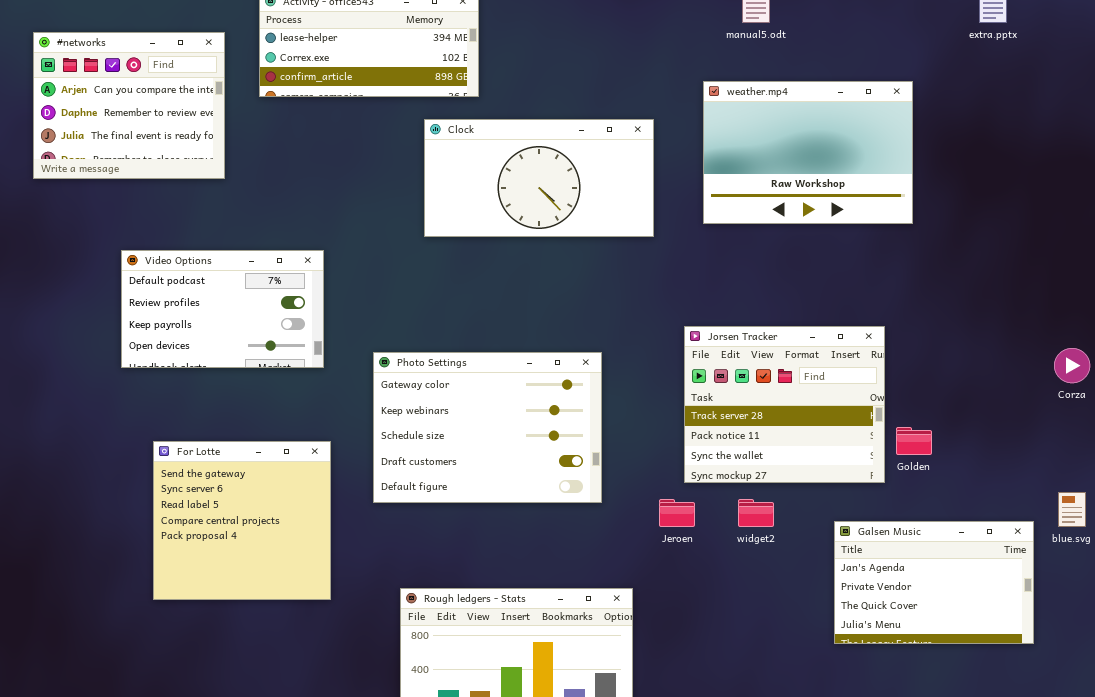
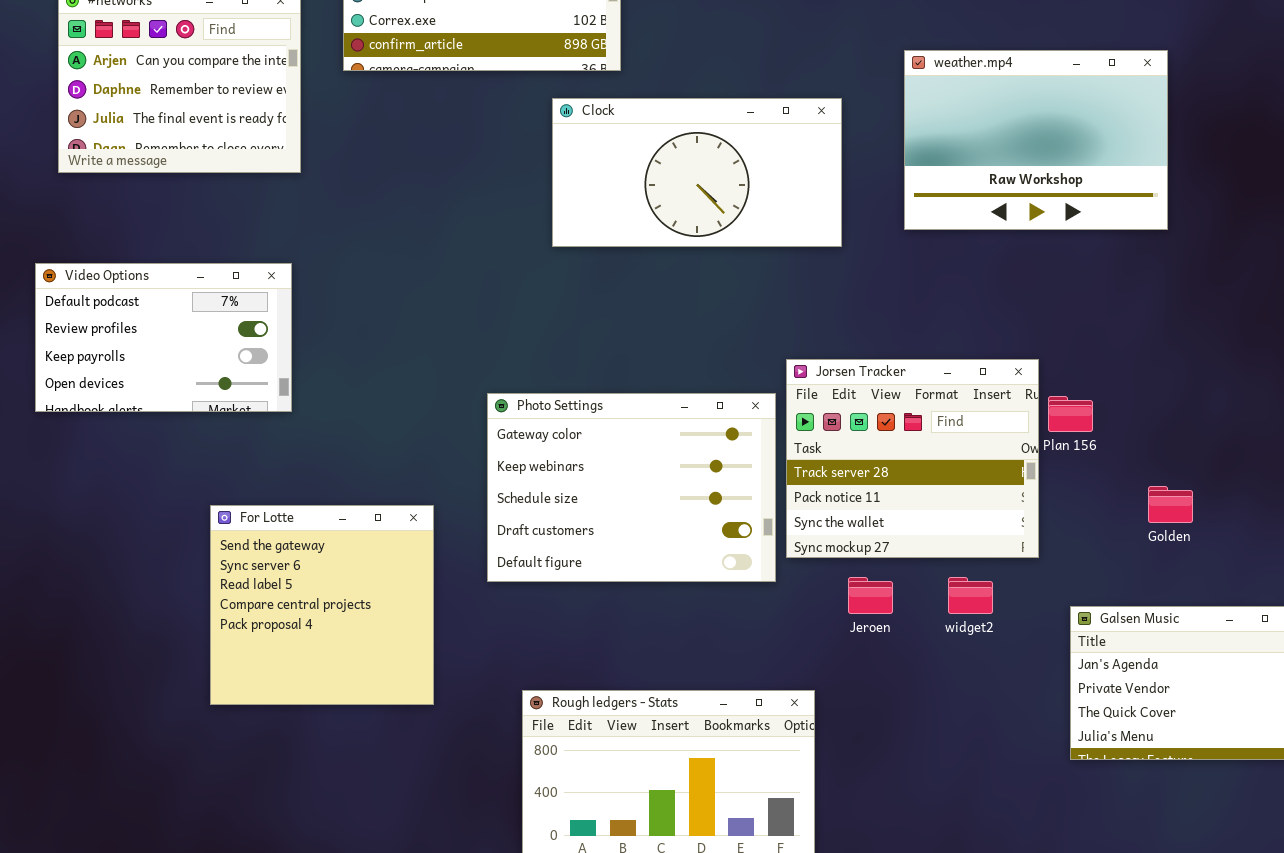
Video Options: [121,250,324,368] -> [35,263,292,412], moved
Jorsen Tracker: [684,326,885,483] -> [786,359,1039,558], moved

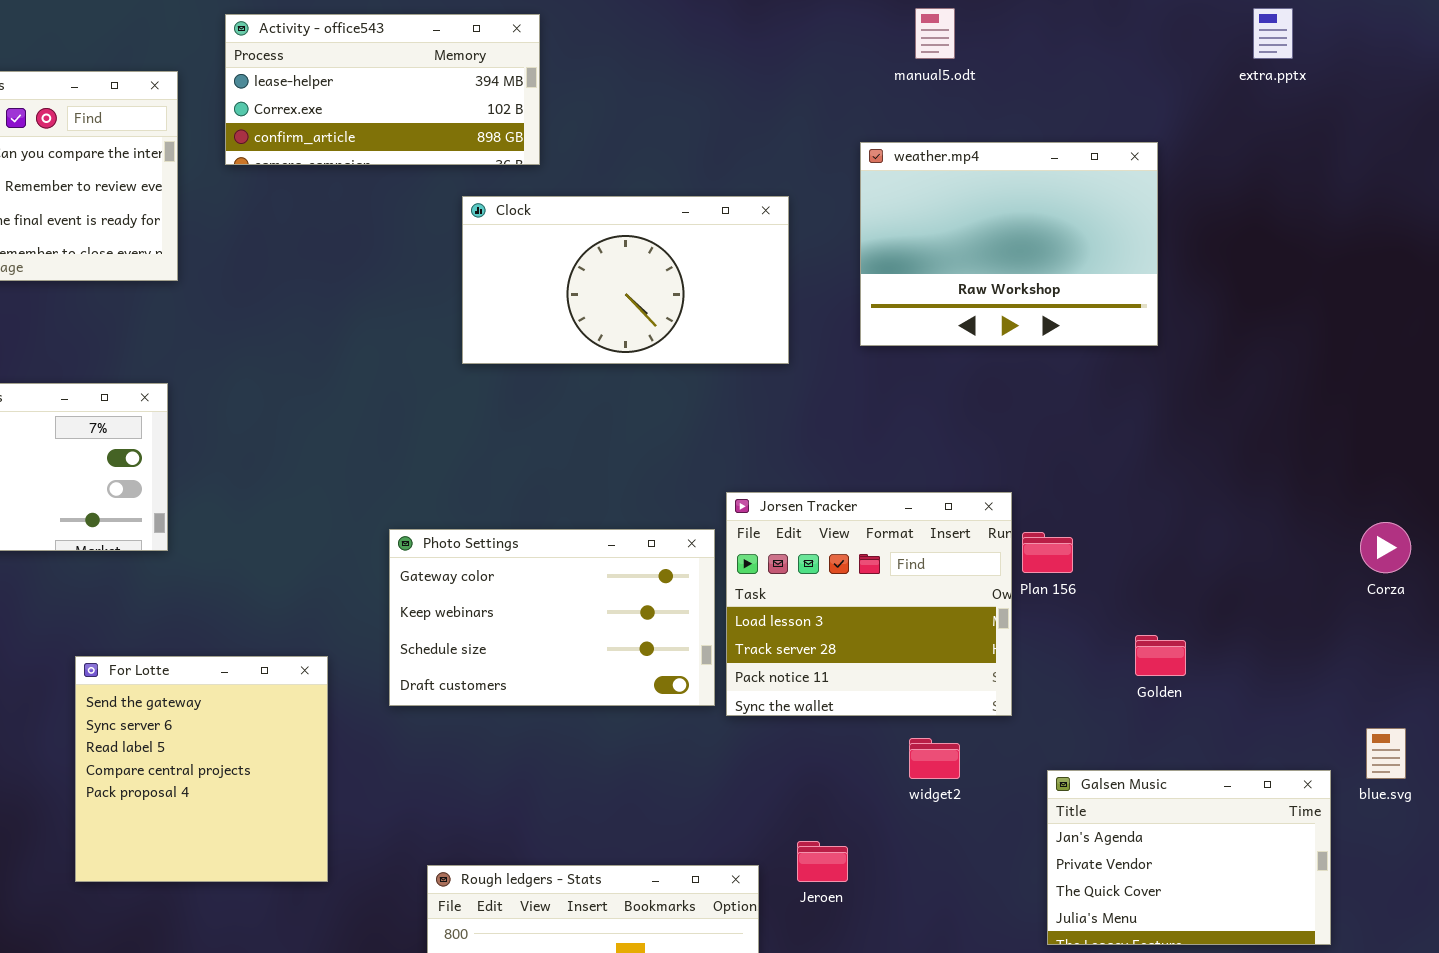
Jorsen Tracker: [786,359,1039,558] -> [726,492,1012,716], scrolled up 1 row
Photo Settings: [487,393,776,582] -> [389,529,715,706], resized
Jeroen: [848,577,893,614] -> [797,841,848,882], moved

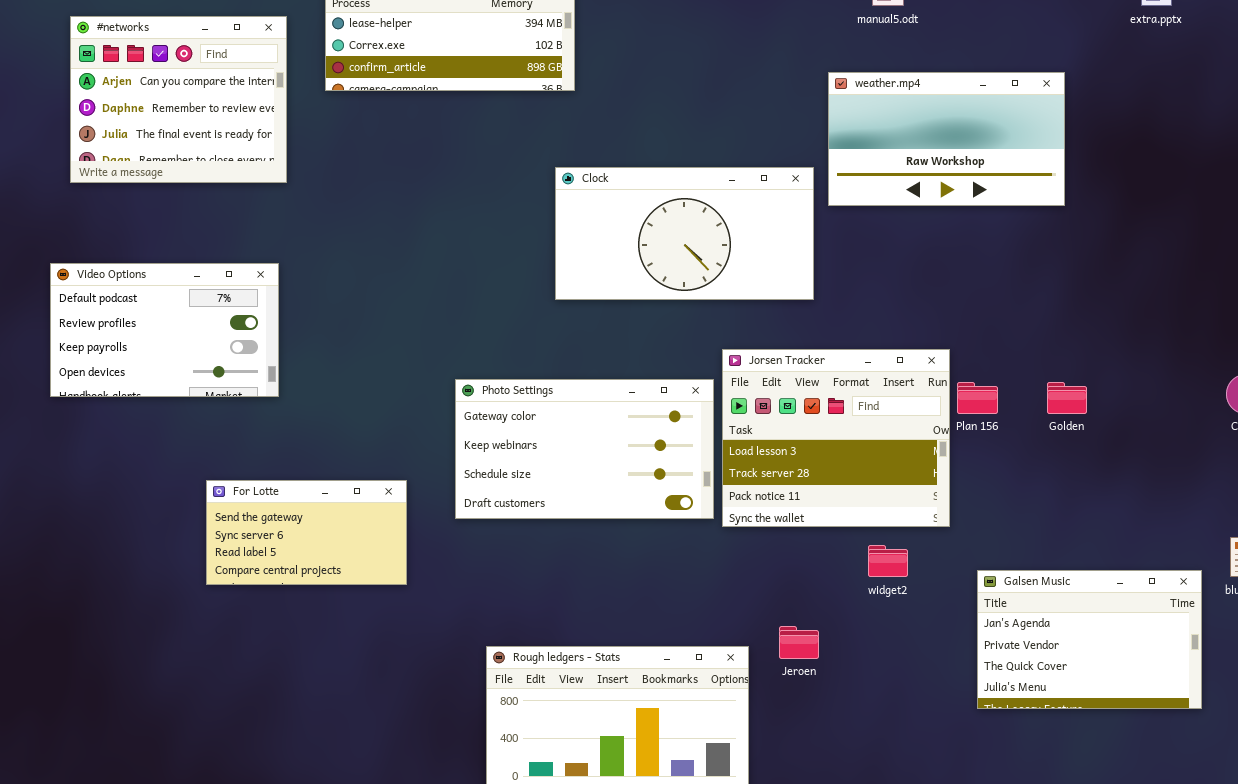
weather.mp4: [860,142,1158,346] -> [828,72,1065,206], resized
Clock: [462,196,789,364] -> [555,167,814,300], moved
Golden: [1135,635,1186,676] -> [1047,382,1087,414], moved
For Lotte: [75,656,328,882] -> [206,480,407,585], resized

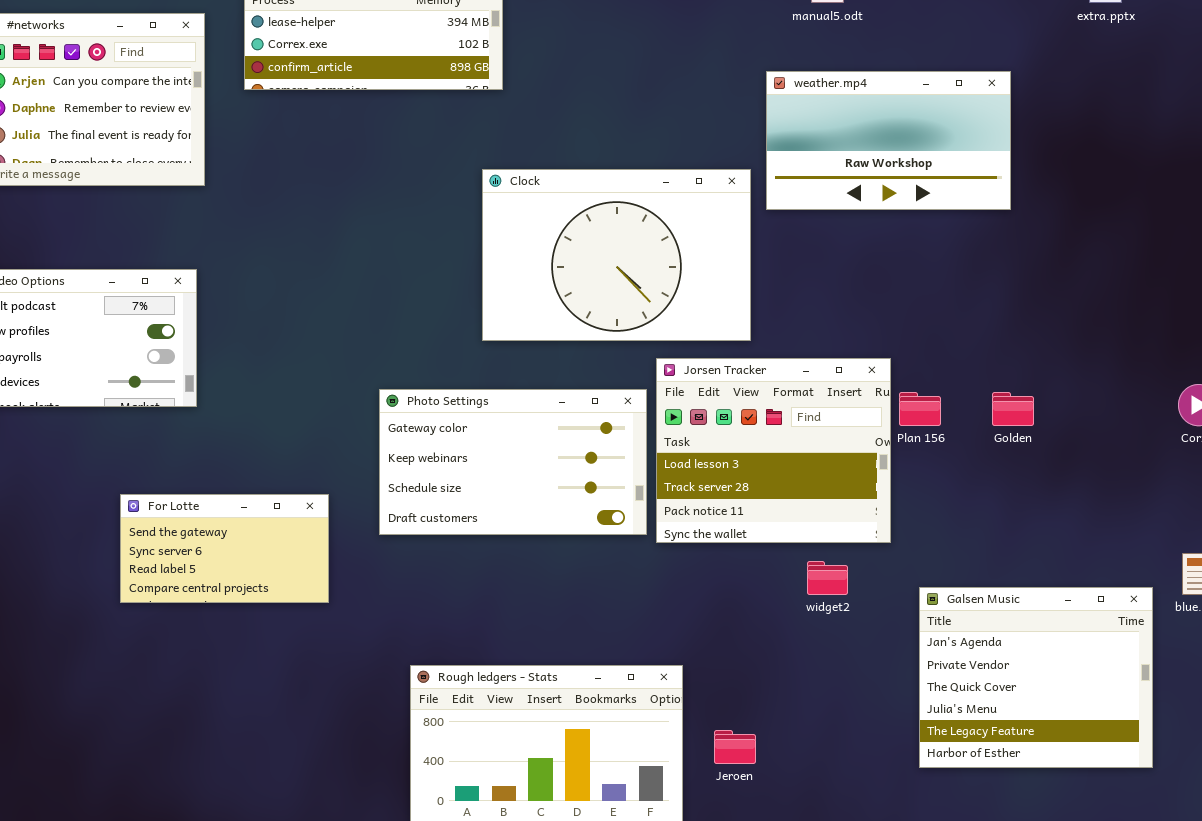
Clock: [555,167,814,300] -> [482,169,751,341], resized
Galsen Music: [977,570,1202,709] -> [919,587,1153,768], resized
Jeroen: [779,626,819,659] -> [714,730,756,764], moved

